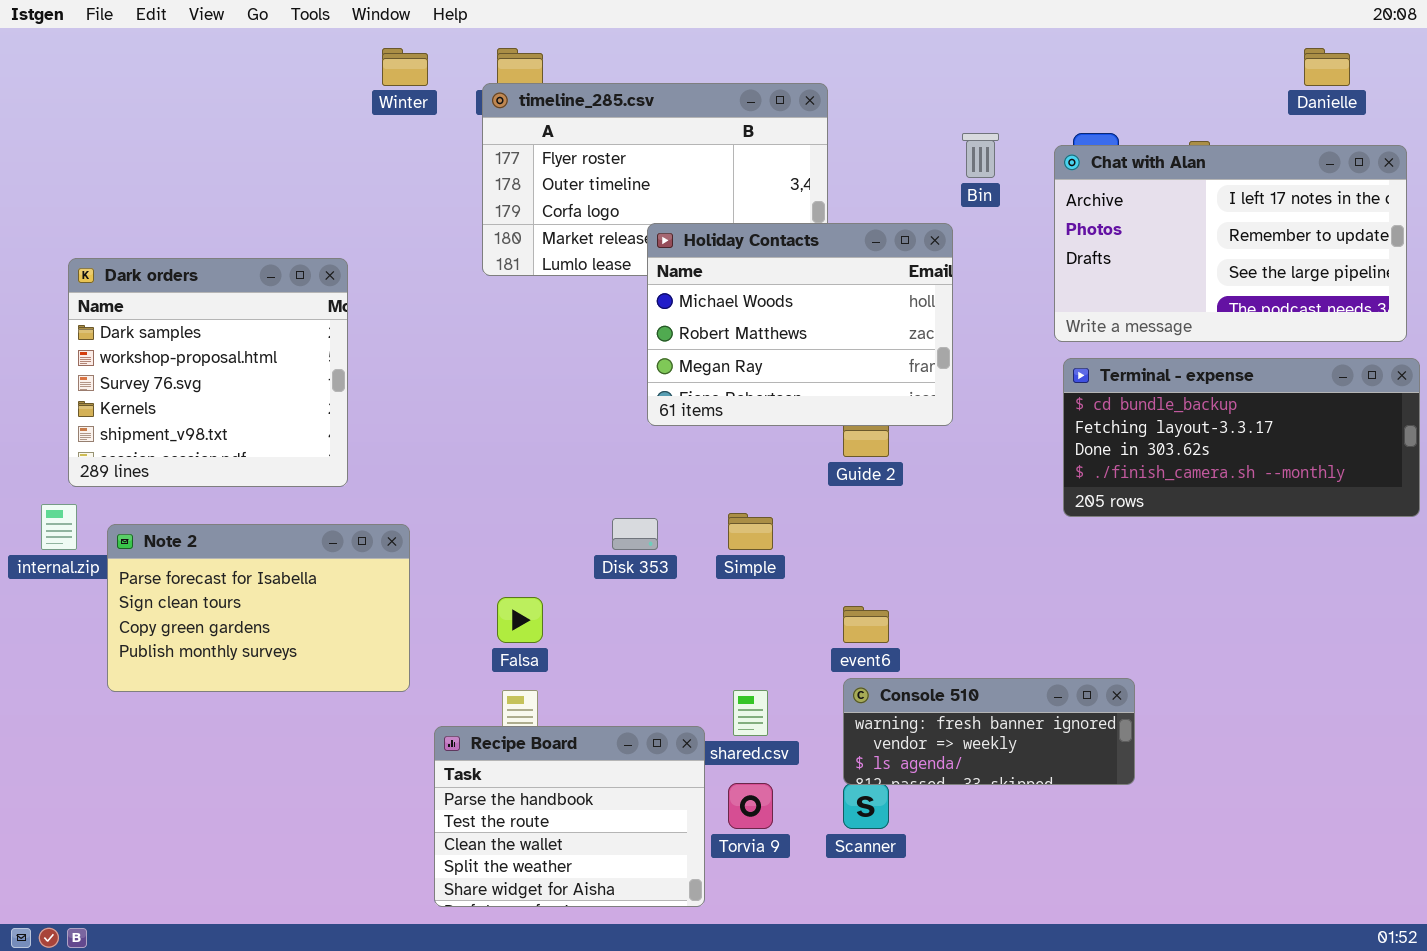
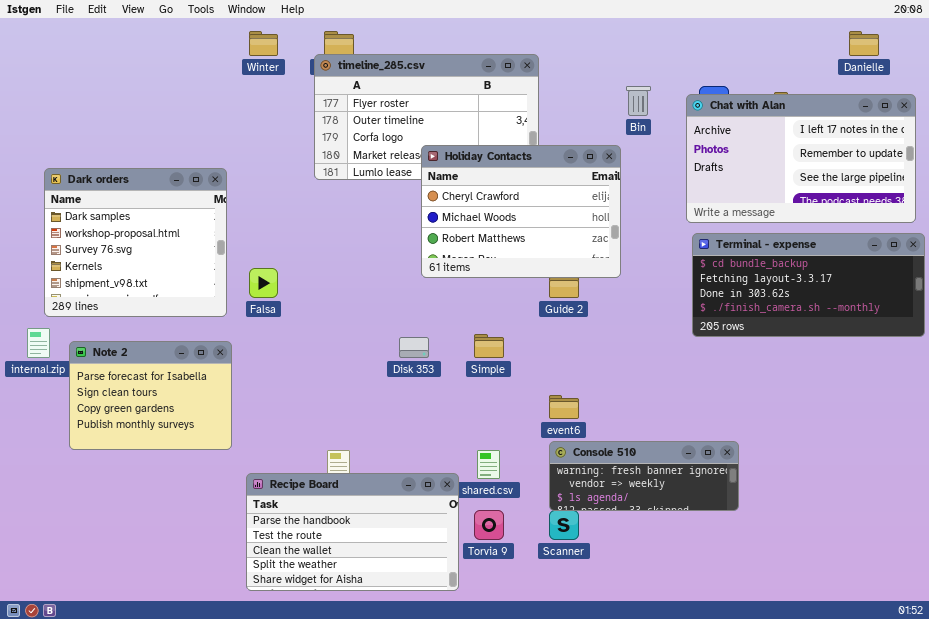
Holiday Contacts: [647,223,953,426] -> [421,145,621,278], scrolled up 1 row
Note 2: [107,524,410,692] -> [69,341,232,450], resized
Falsa: [497,597,543,643] -> [249,268,278,298], moved
Recipe Board: [434,726,705,907] -> [246,473,459,591], resized

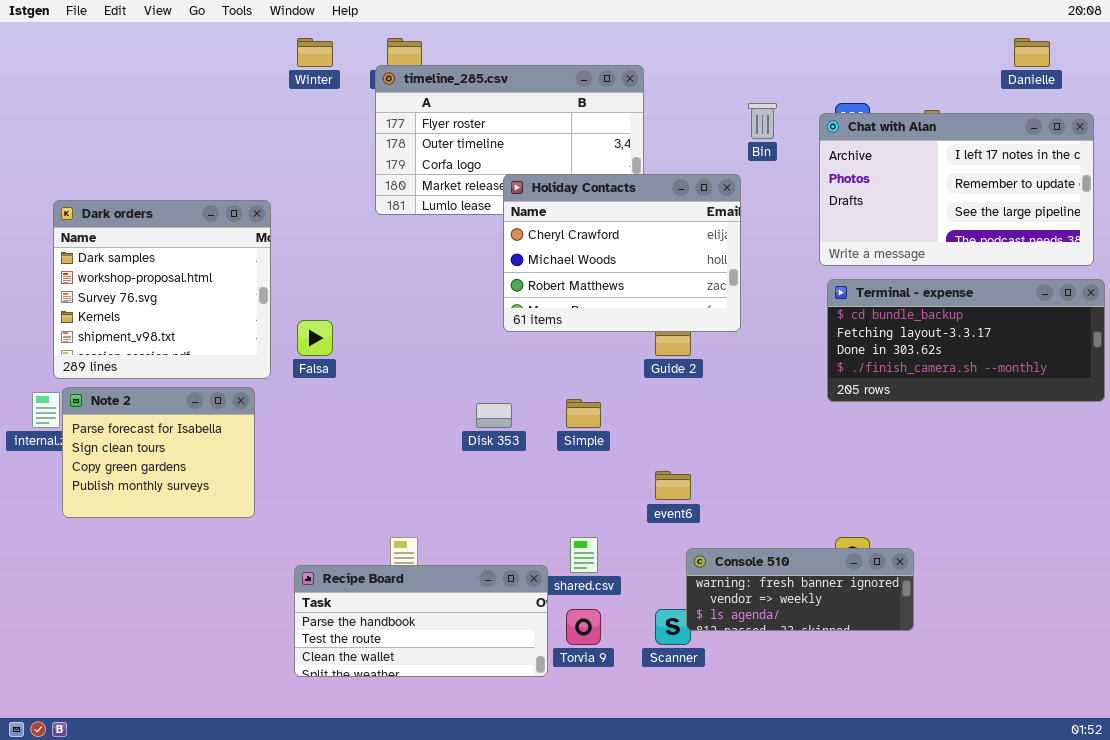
Note 2: [69,341,232,450] -> [62,387,255,518], moved
Console 510: [549,441,739,511] -> [686,548,914,631], moved
Recipe Board: [246,473,459,591] -> [294,565,548,677], resized

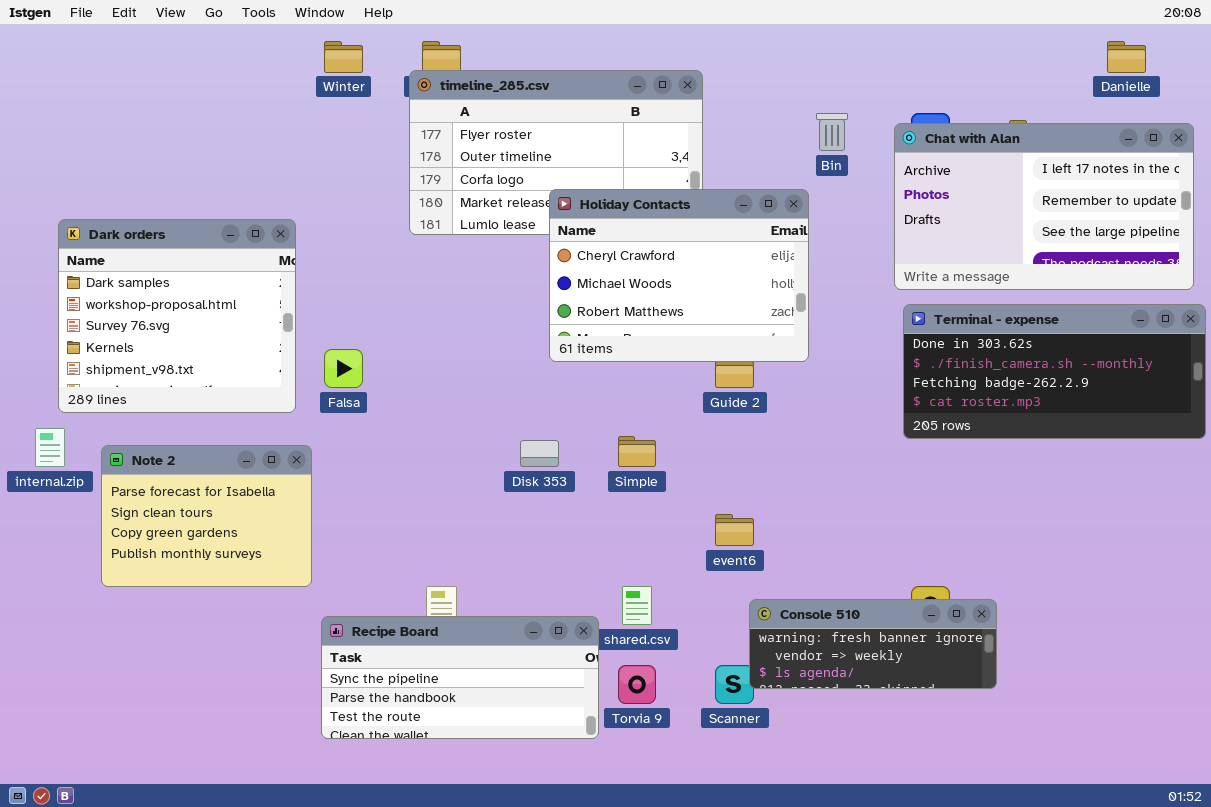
Terminal - expense: [827,279,1105,402] -> [903,304,1206,439], scrolled down 2 rows
Note 2: [62,387,255,518] -> [101,445,312,587], moved
Recipe Board: [294,565,548,677] -> [321,616,599,739], scrolled up 1 row

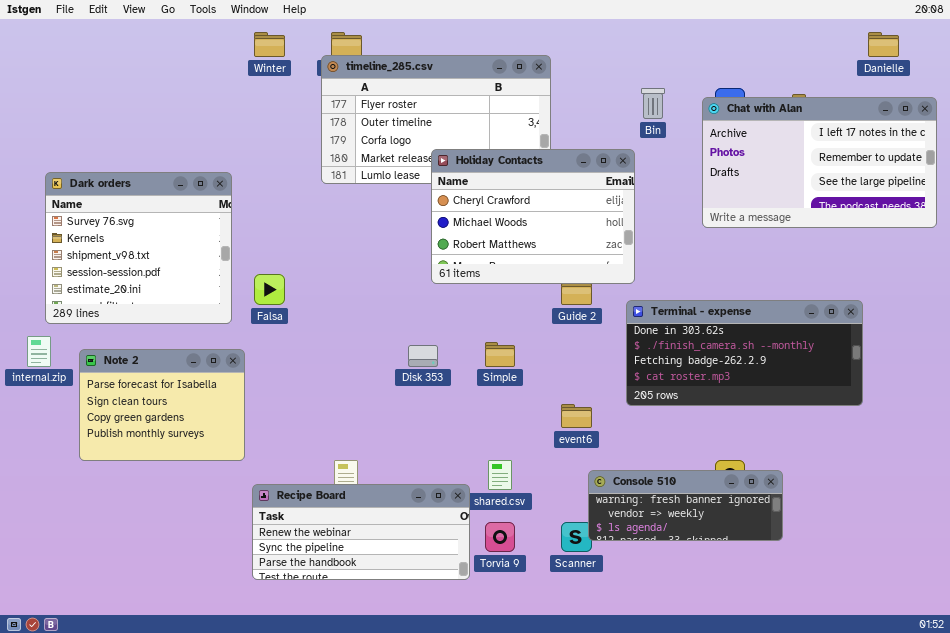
Dark orders: [58,219,296,413] -> [45,172,232,324], scrolled down 2 rows
Terminal - expense: [903,304,1206,439] -> [626,300,863,406], moved
Recipe Board: [321,616,599,739] -> [252,484,470,580], scrolled up 1 row

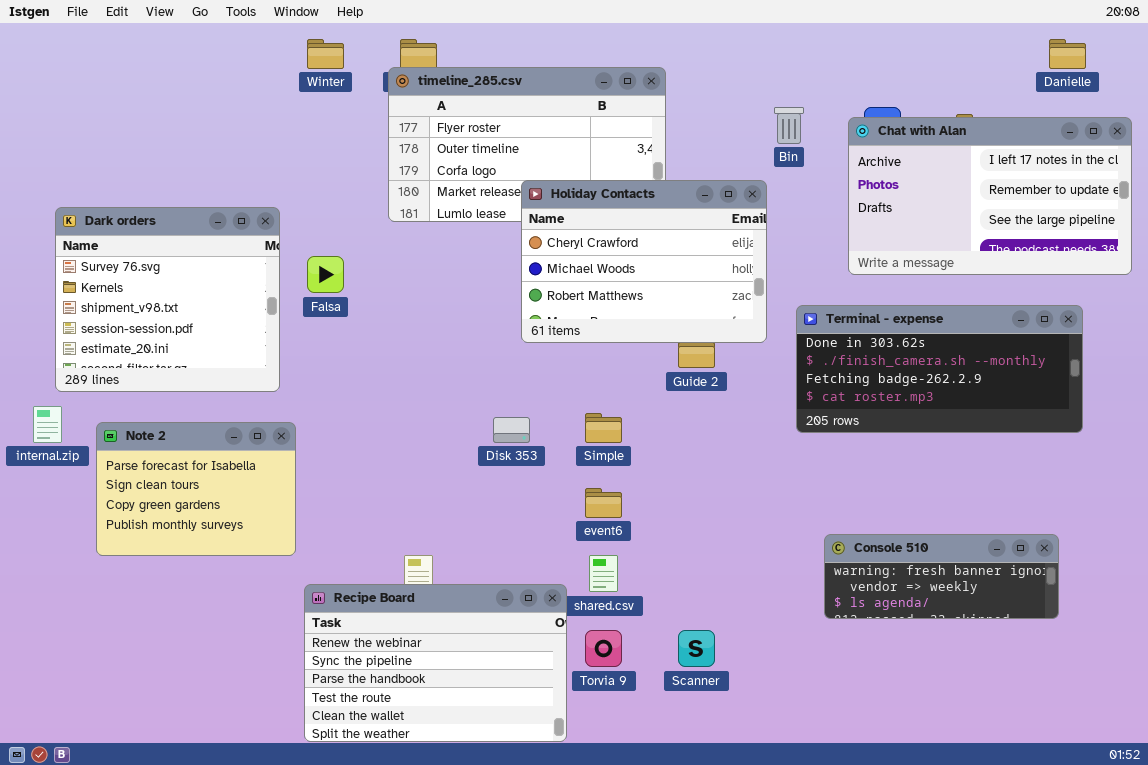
Falsa: [254,274,285,305] -> [307,256,344,293], moved
Terminal - expense: [626,300,863,406] -> [796,305,1083,433], moved
event6: [561,404,592,428] -> [585,488,622,518], moved
Console 510: [588,470,783,541] -> [824,534,1059,619], moved
Recipe Board: [252,484,470,580] -> [304,584,567,742], resized

